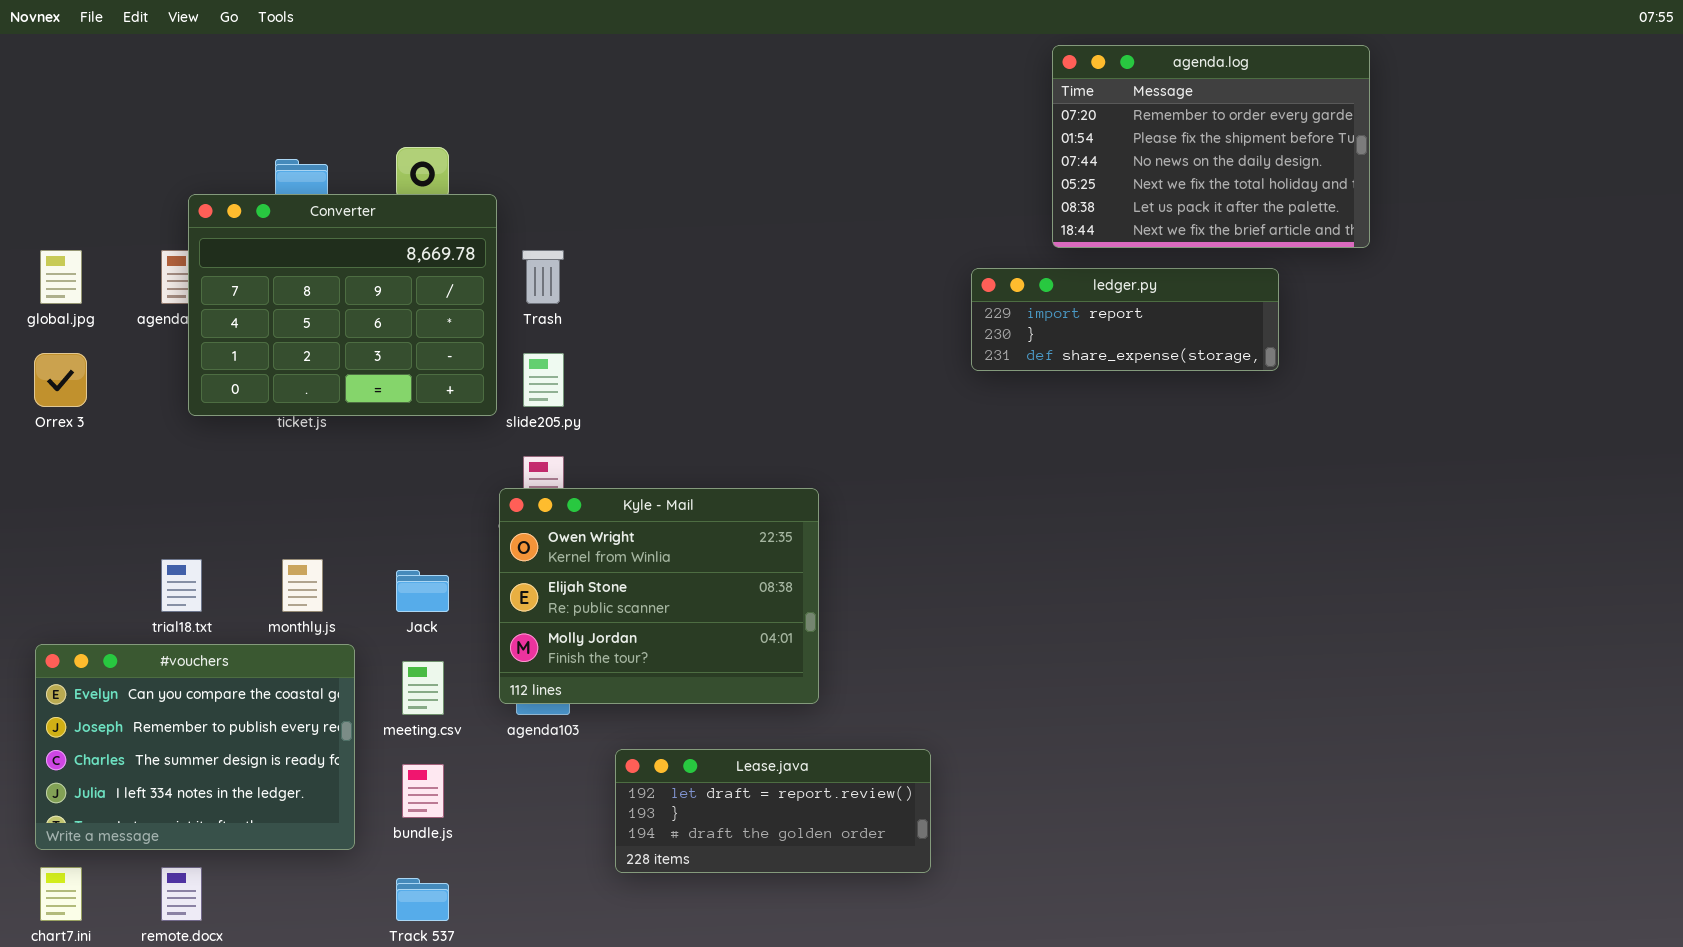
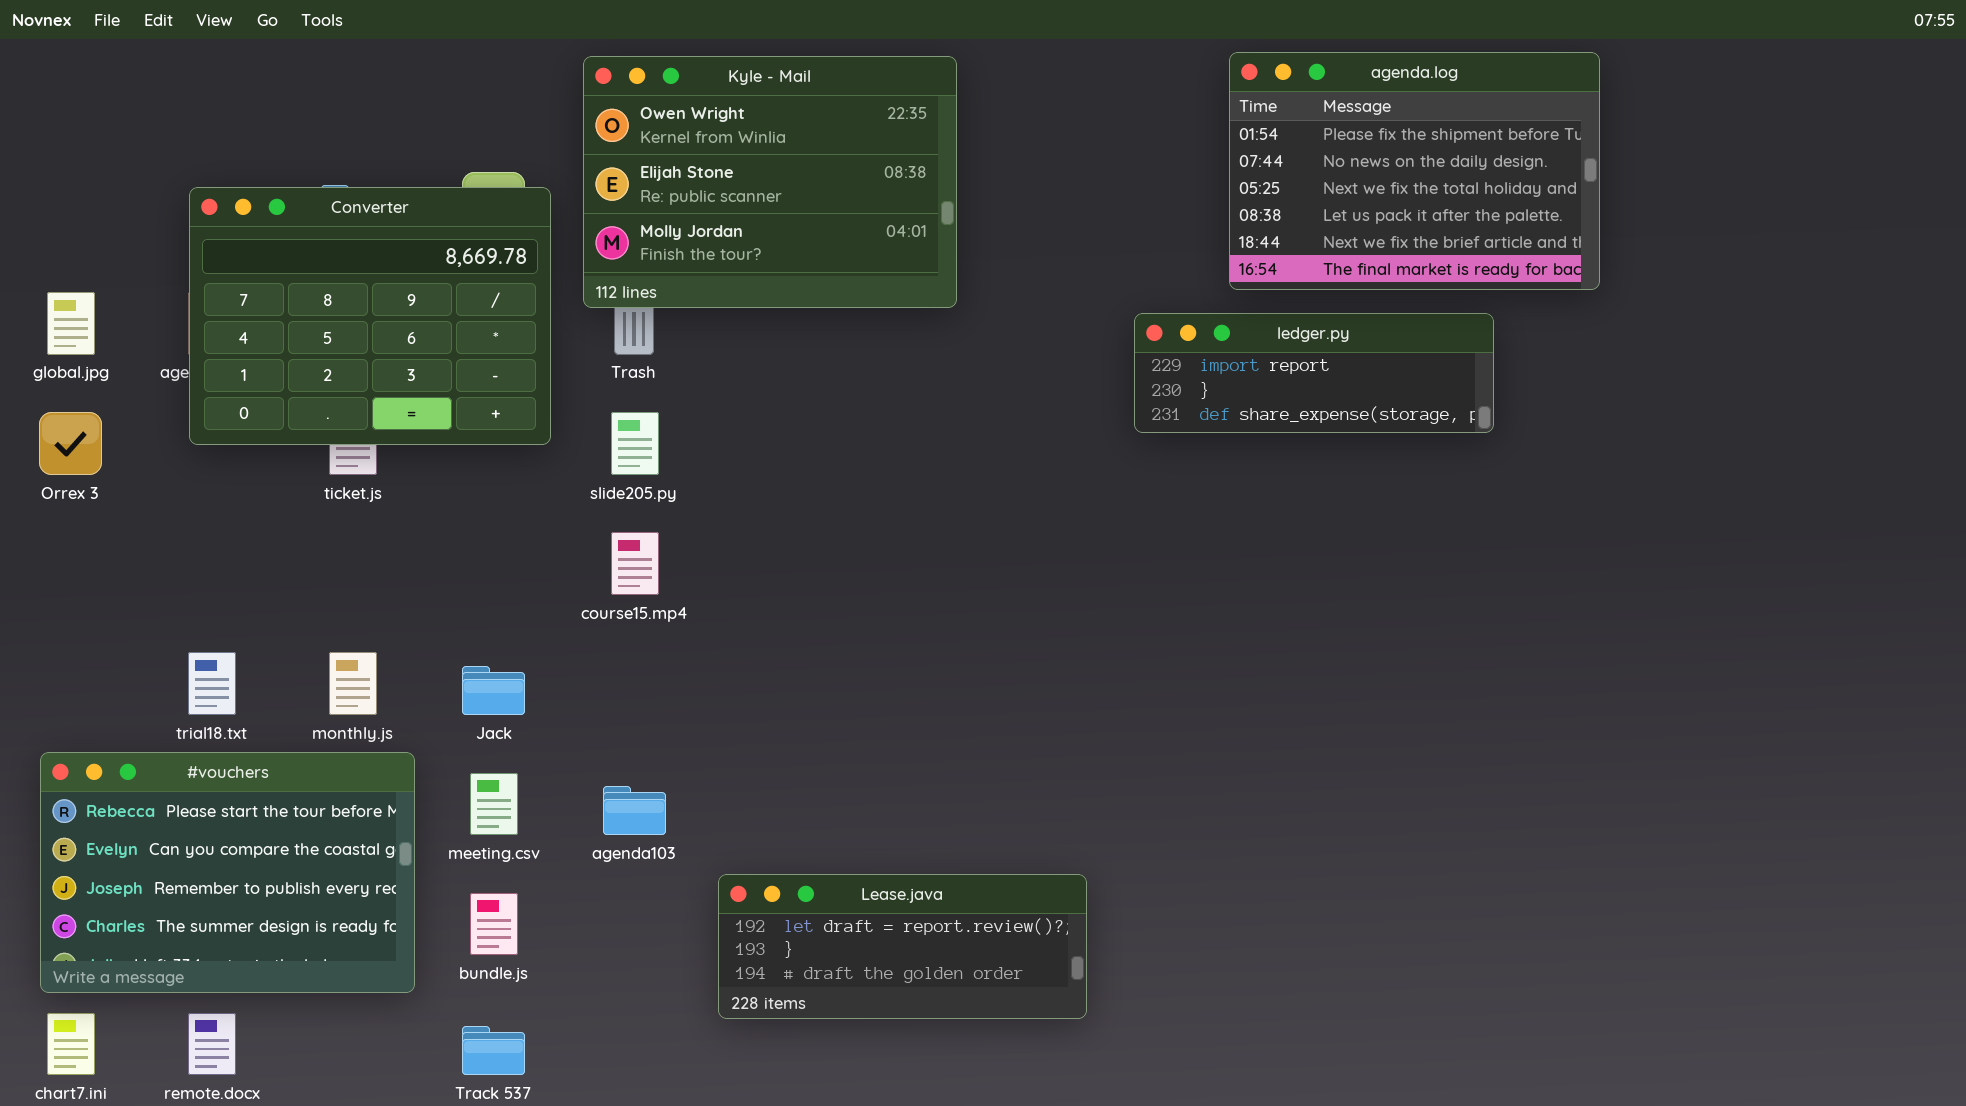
agenda.log: [1052,45,1370,248] -> [1229,52,1600,290], scrolled down 1 row
Converter: [188,194,497,416] -> [189,187,551,445], moved
Kyle - Mail: [499,488,819,704] -> [583,56,957,308], moved
#vouchers: [35,644,355,850] -> [40,752,415,993], scrolled up 1 row

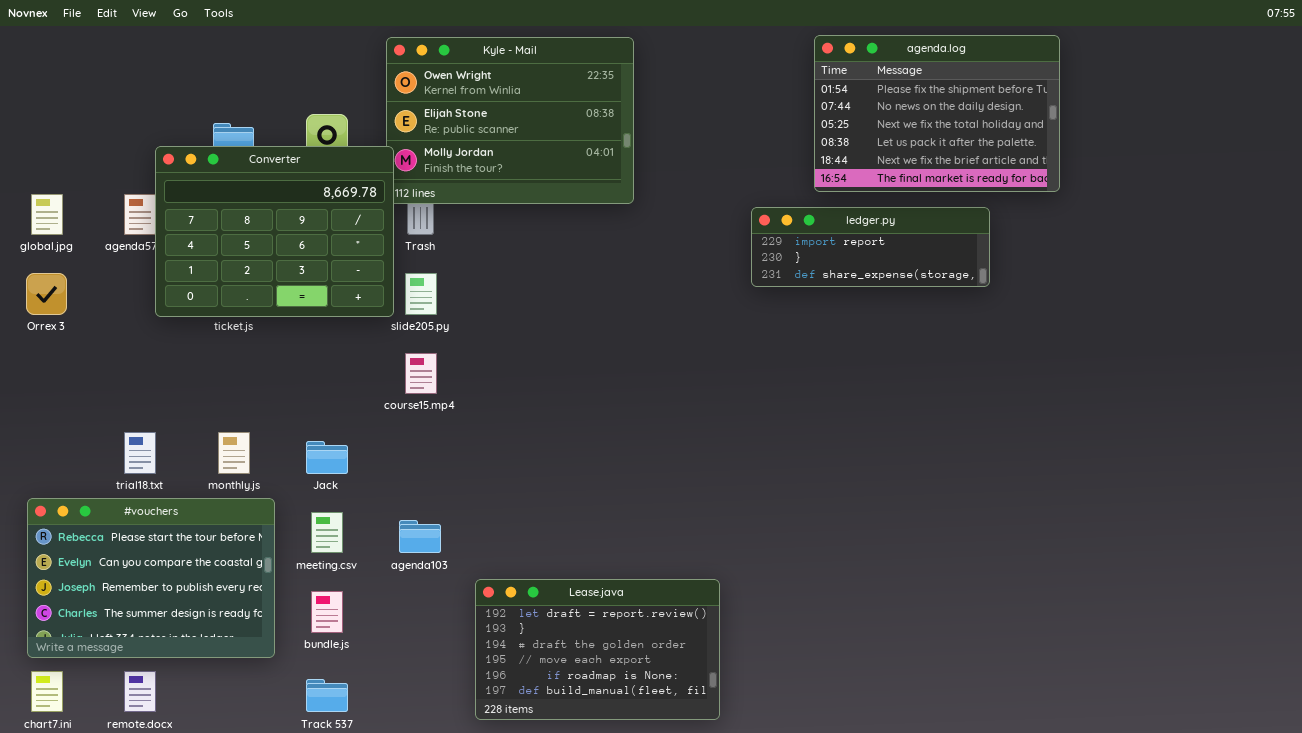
Converter: [189,187,551,445] -> [155,146,394,317], moved
Lease.java: [718,874,1087,1019] -> [475,579,720,720], resized

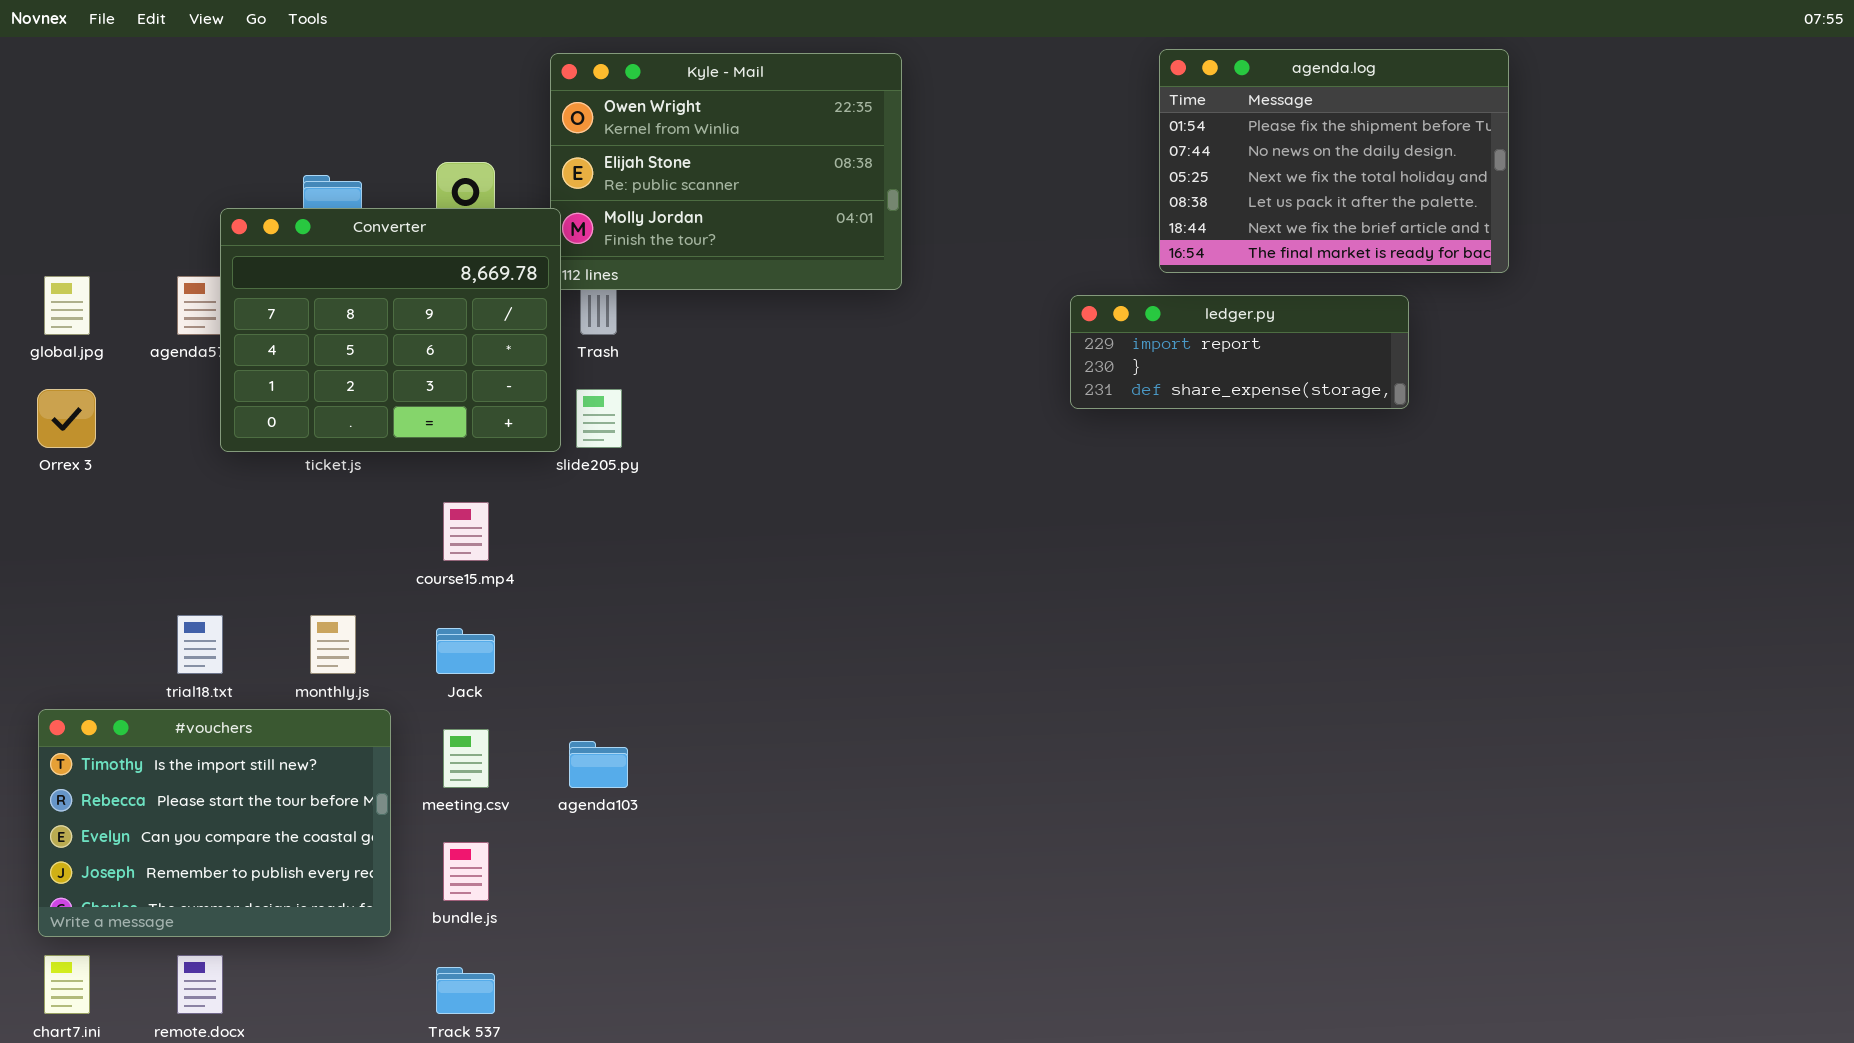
course15.mp4: [405,353,437,394] -> [443,502,489,561], moved
#vouchers: [27,498,275,658] -> [38,709,391,937], scrolled up 1 row
Lease.java: [475,579,720,720] -> none, closed

